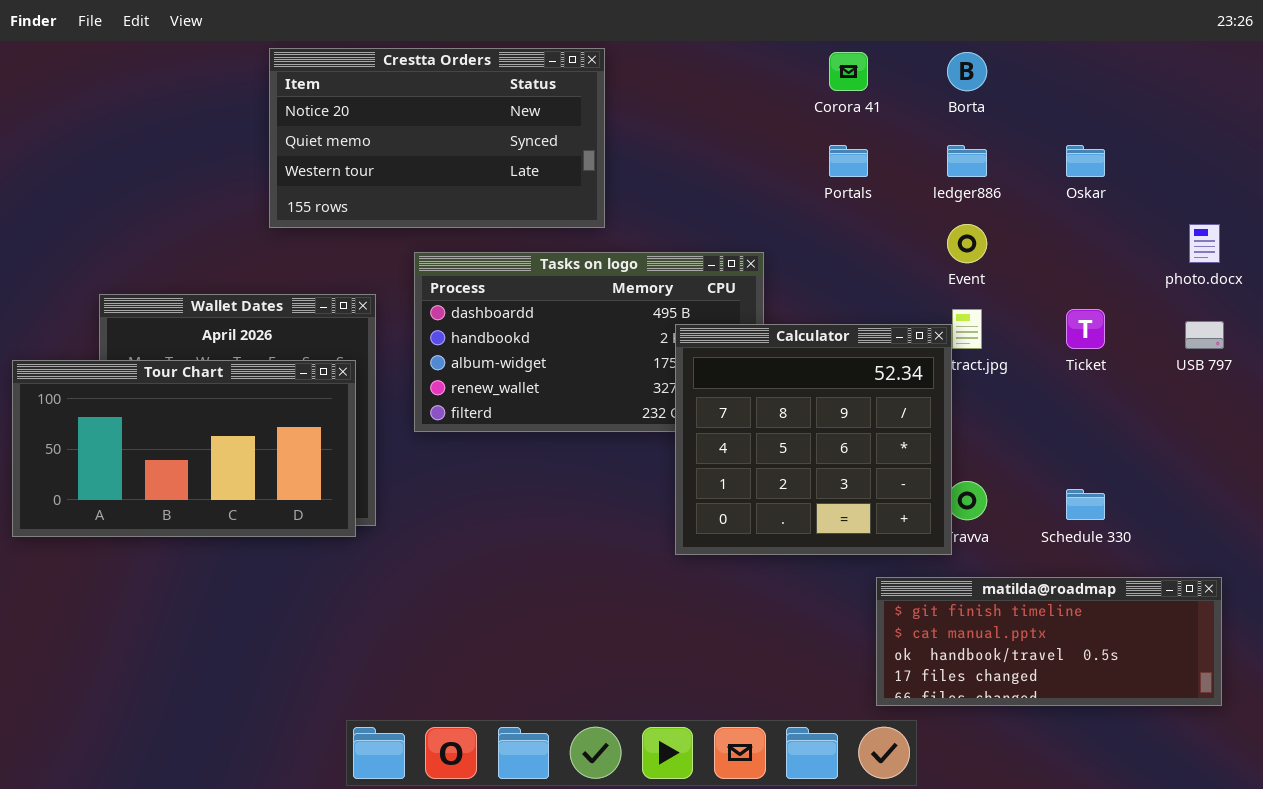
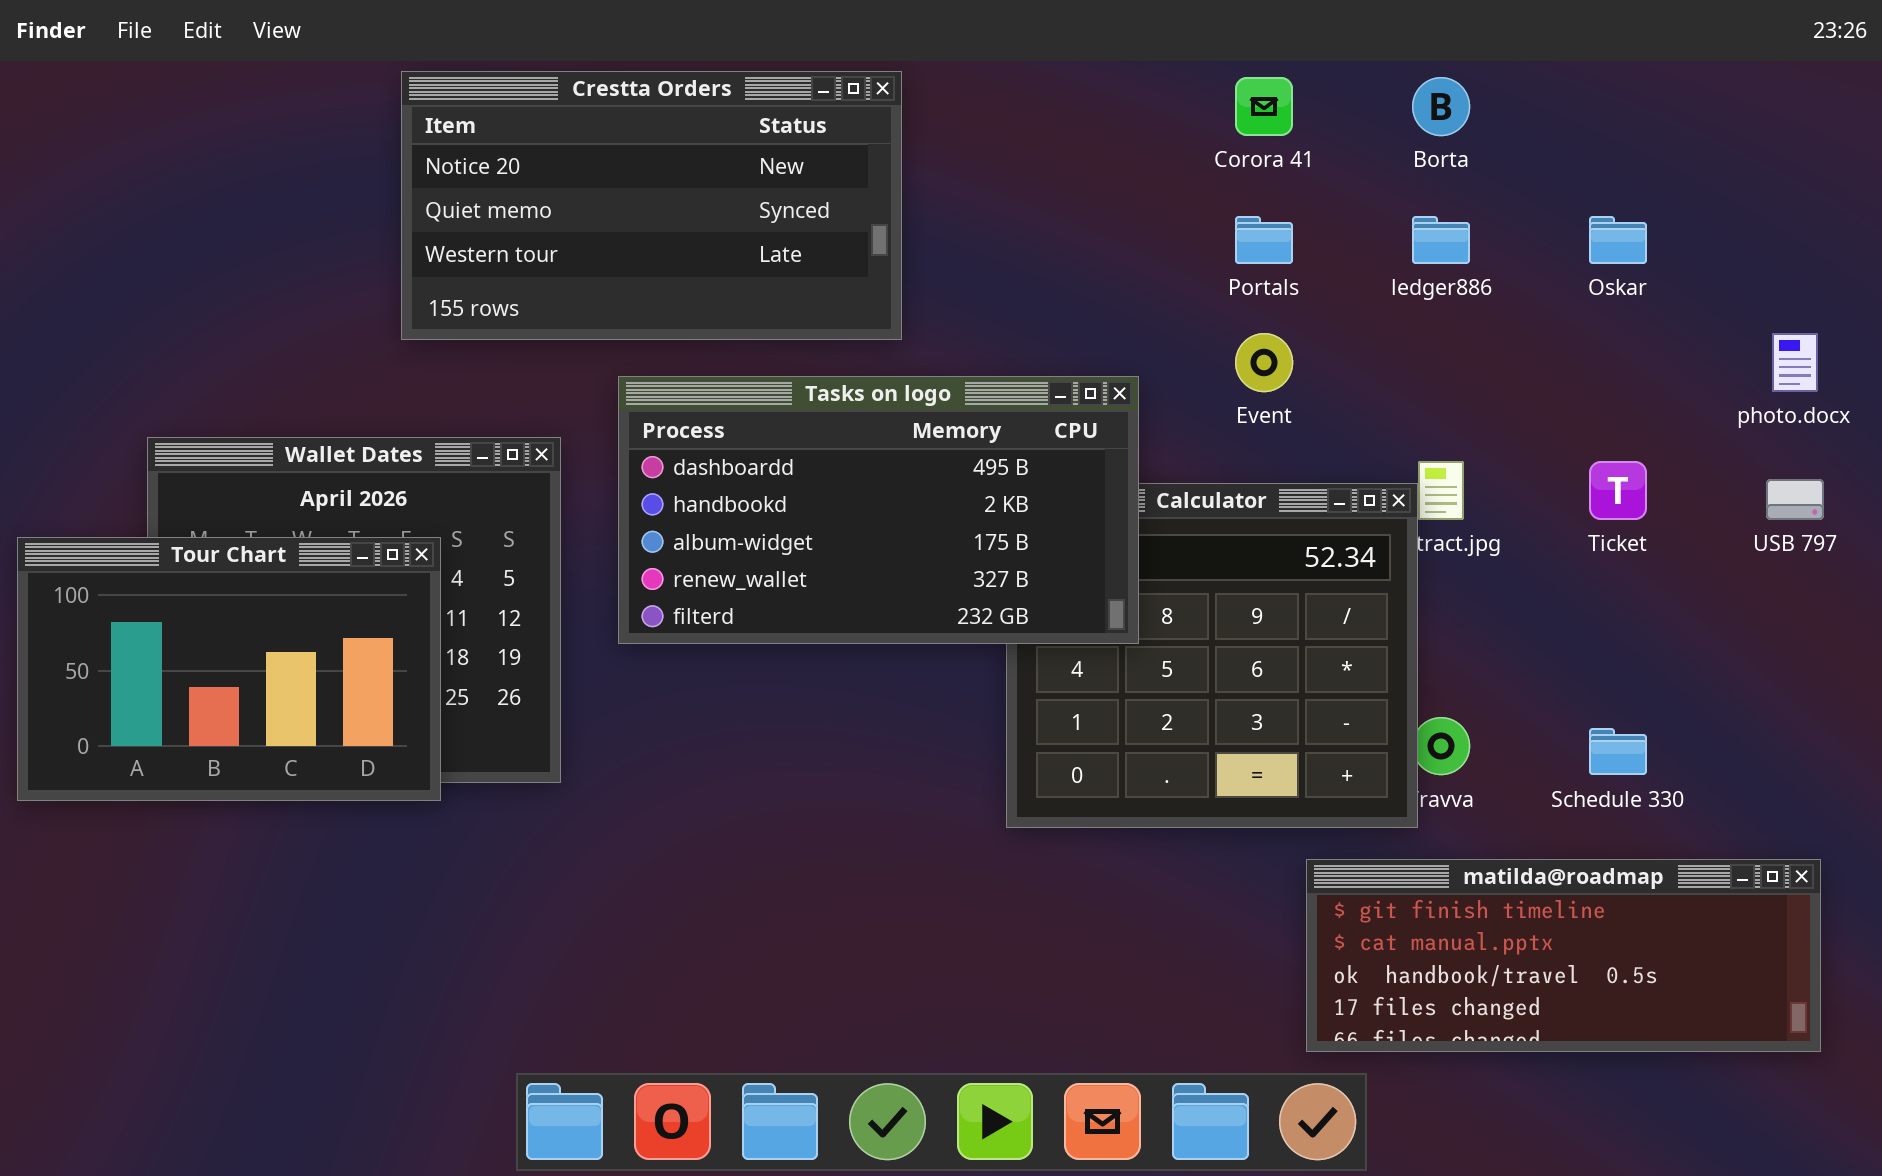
Event: [947,224,987,263] -> [1235,333,1293,392], moved
Tasks on logo: [414,252,764,432] -> [618,376,1139,644], raised
Tour Chart: [12,360,356,537] -> [17,537,441,801], resized

